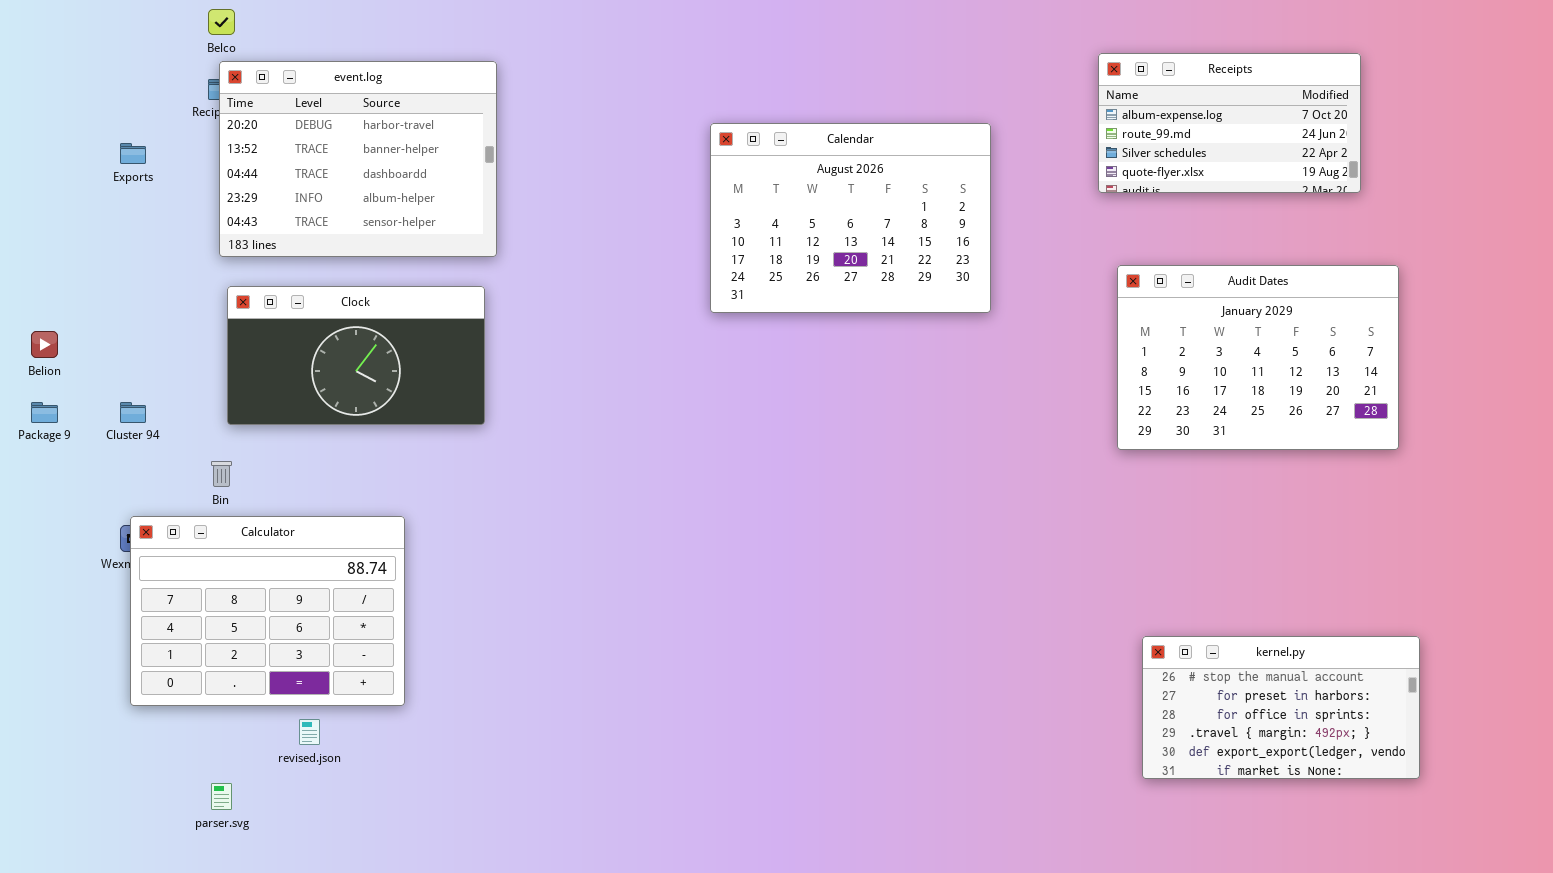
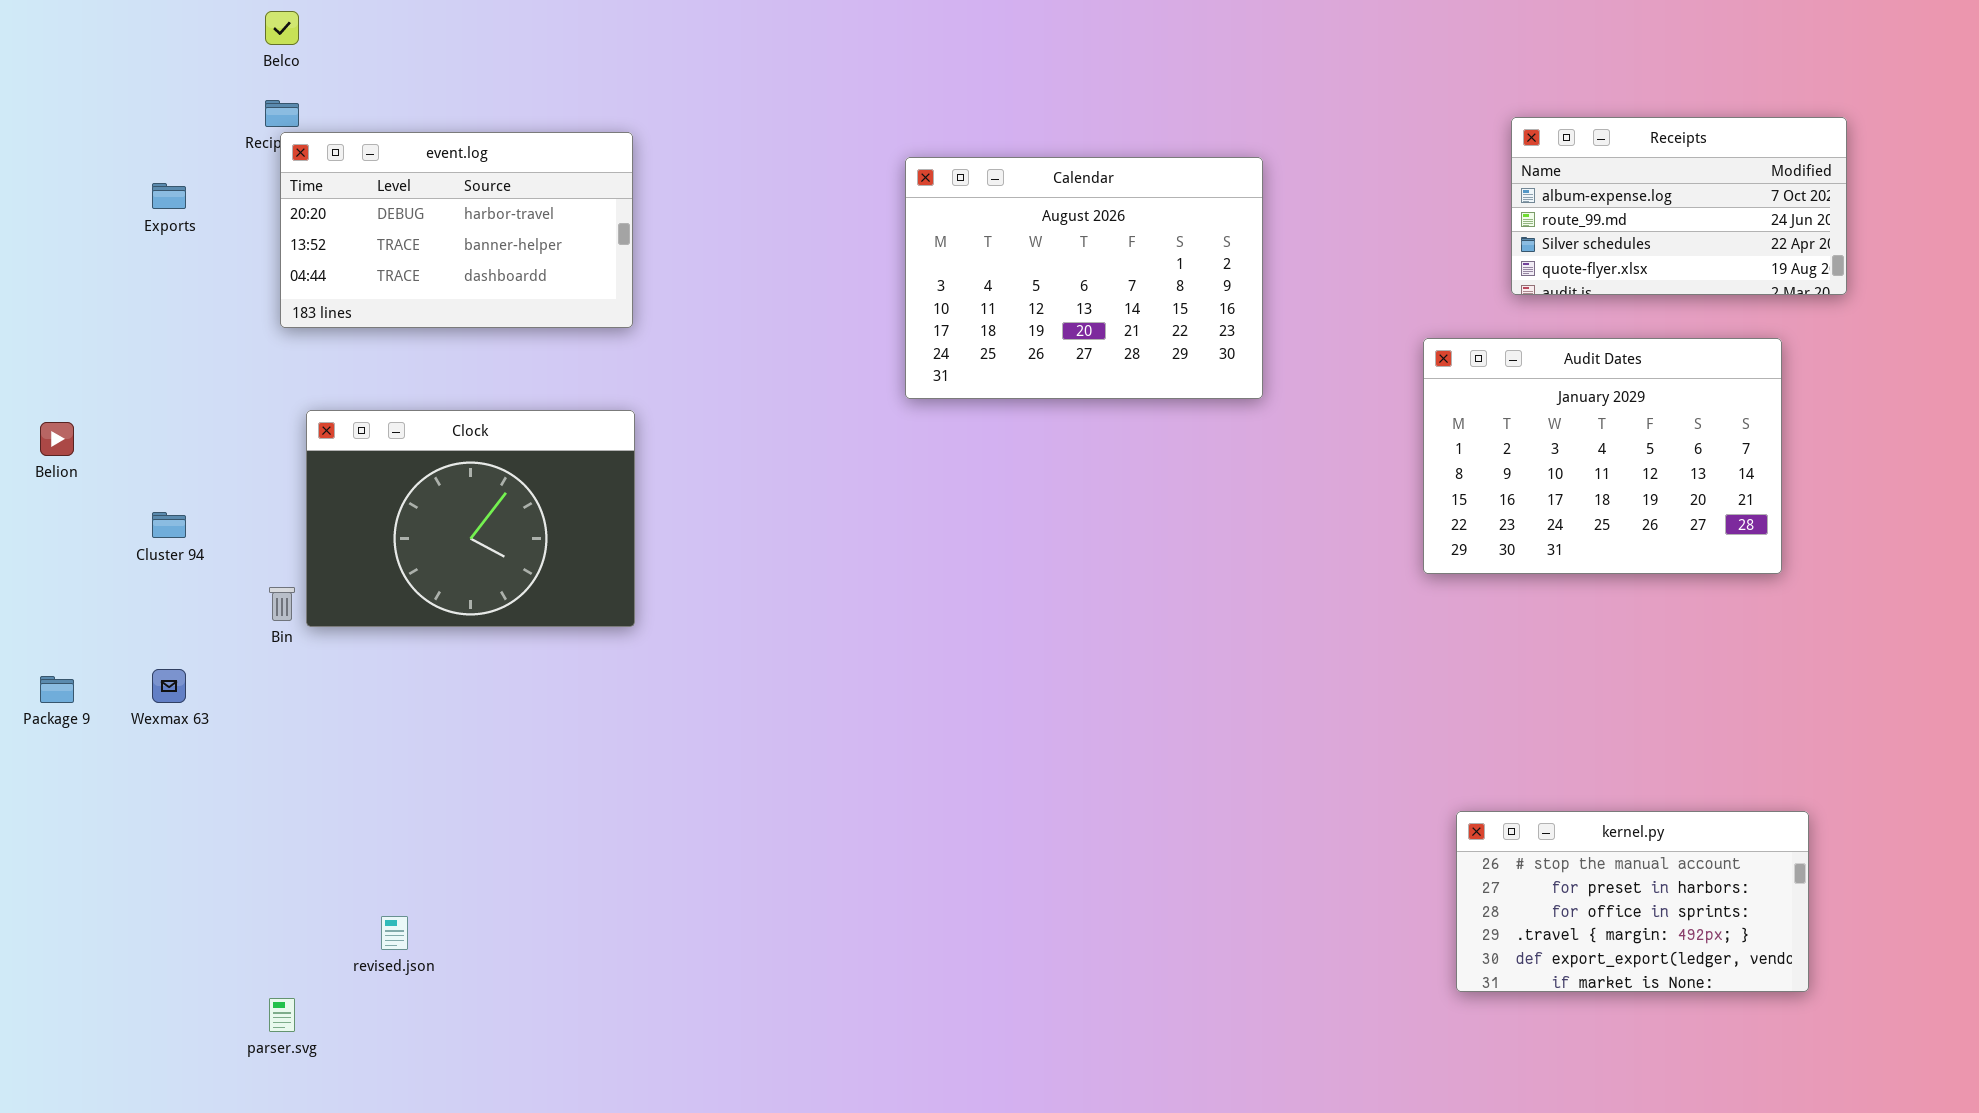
Receipts: [1098,53,1361,193] -> [1511,117,1847,295], moved
event.log: [219,61,497,257] -> [280,132,633,328], resized
Clock: [227,286,485,425] -> [306,410,635,627], moved, resized
Package 9: [31,402,58,423] -> [40,676,74,703], moved
Calculator: [130,516,405,706] -> none, closed

